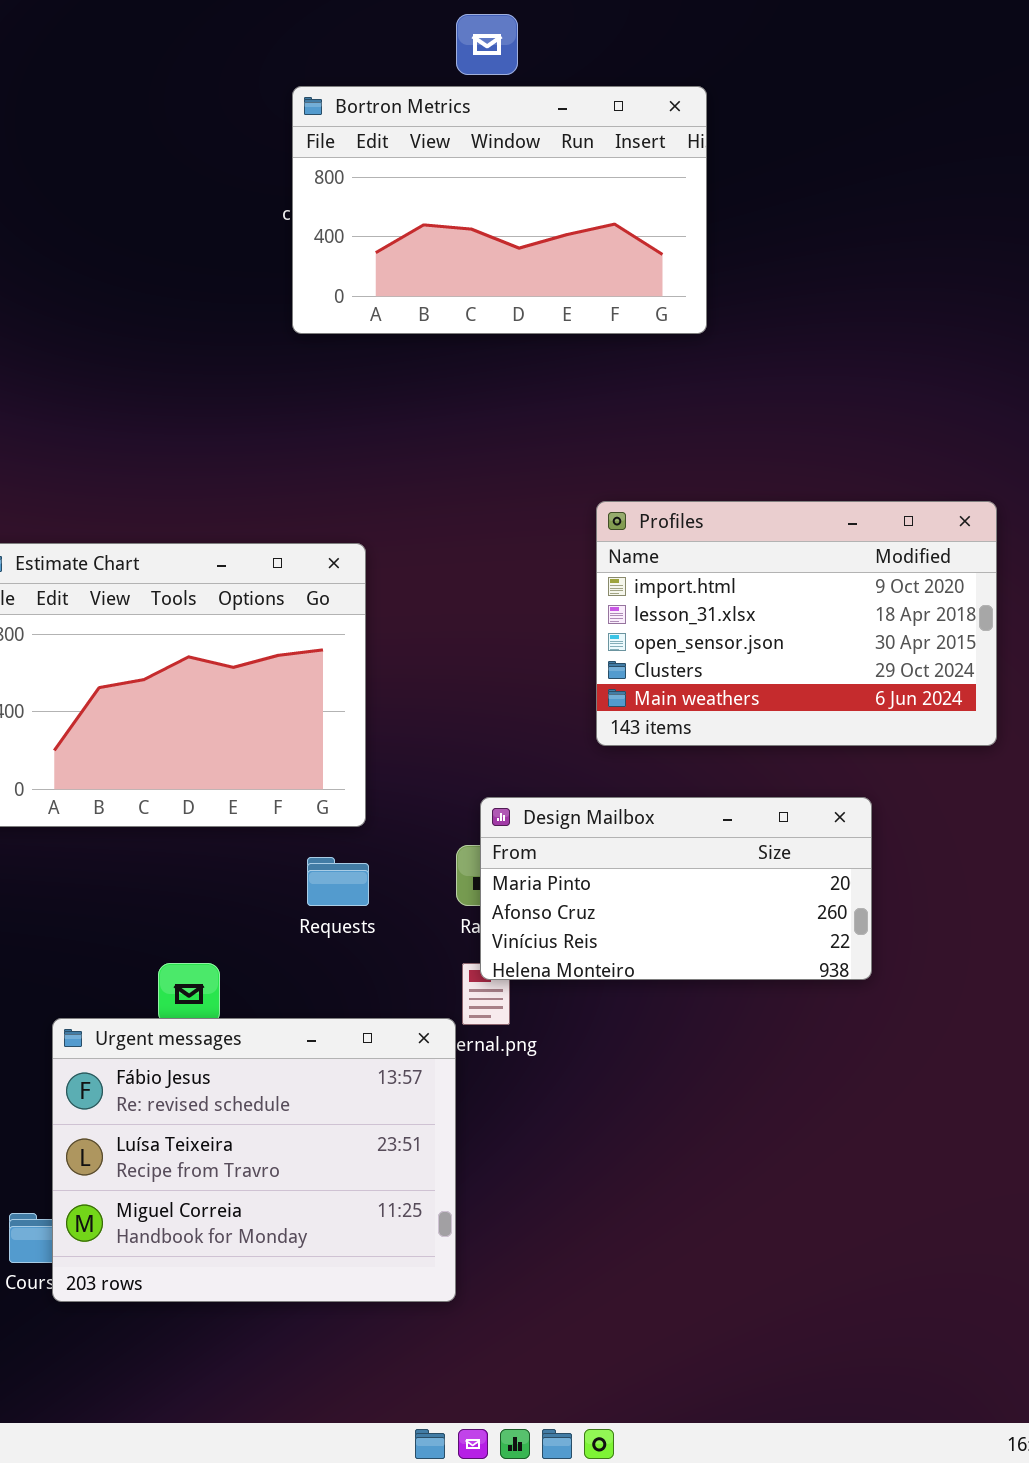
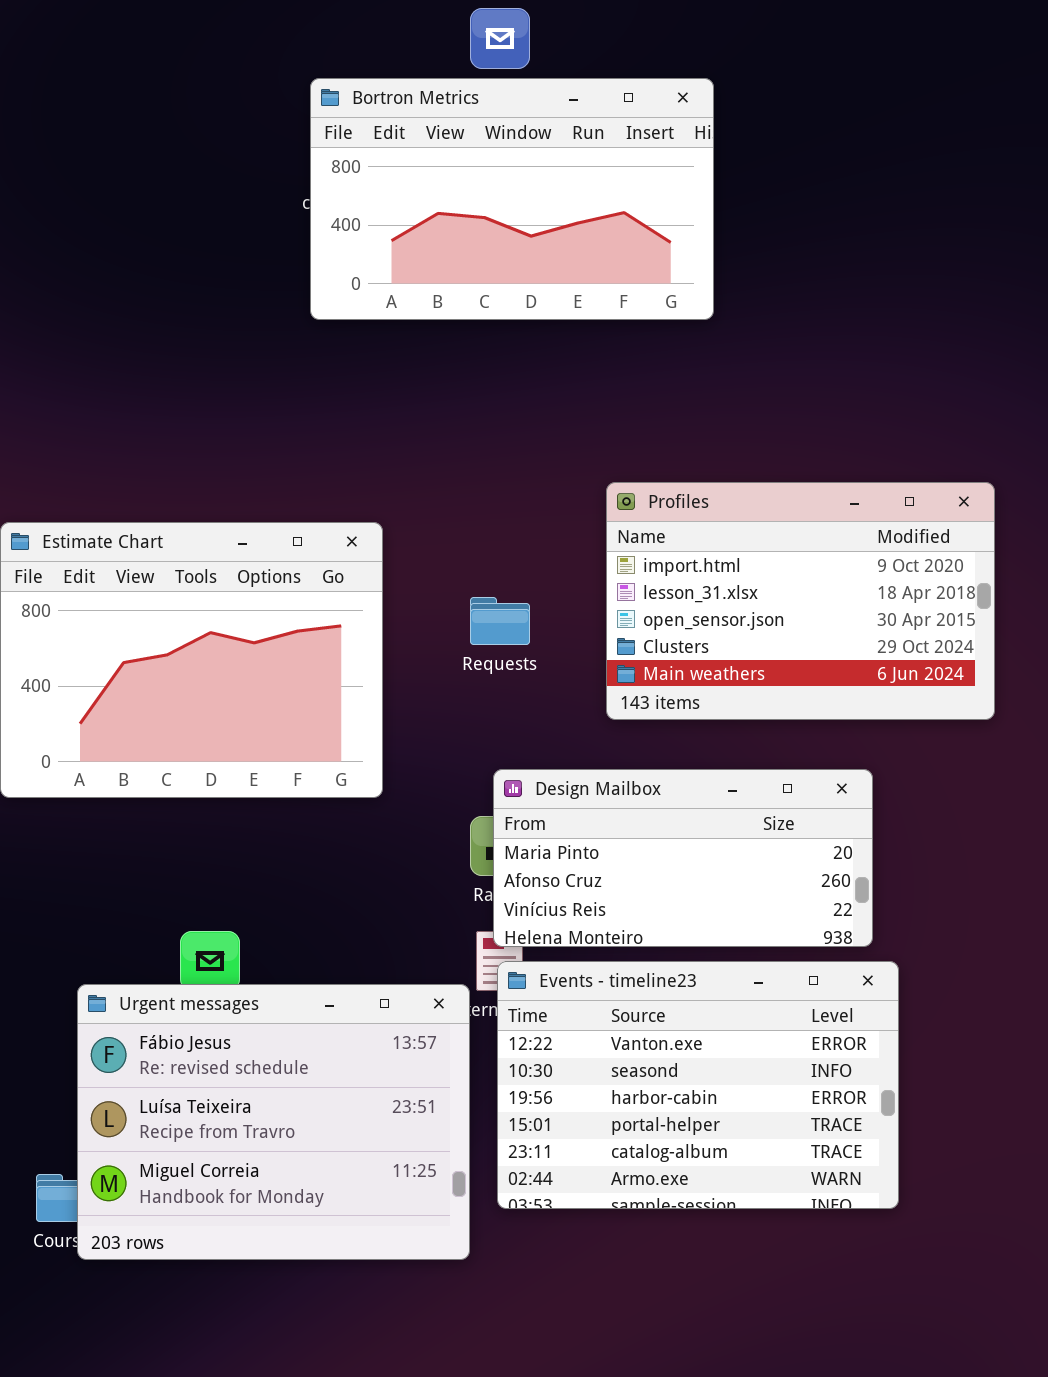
Requests: [307,857,369,906] -> [470,597,530,645], moved
Events - timeline23: none -> [497,961,899,1209], opened

